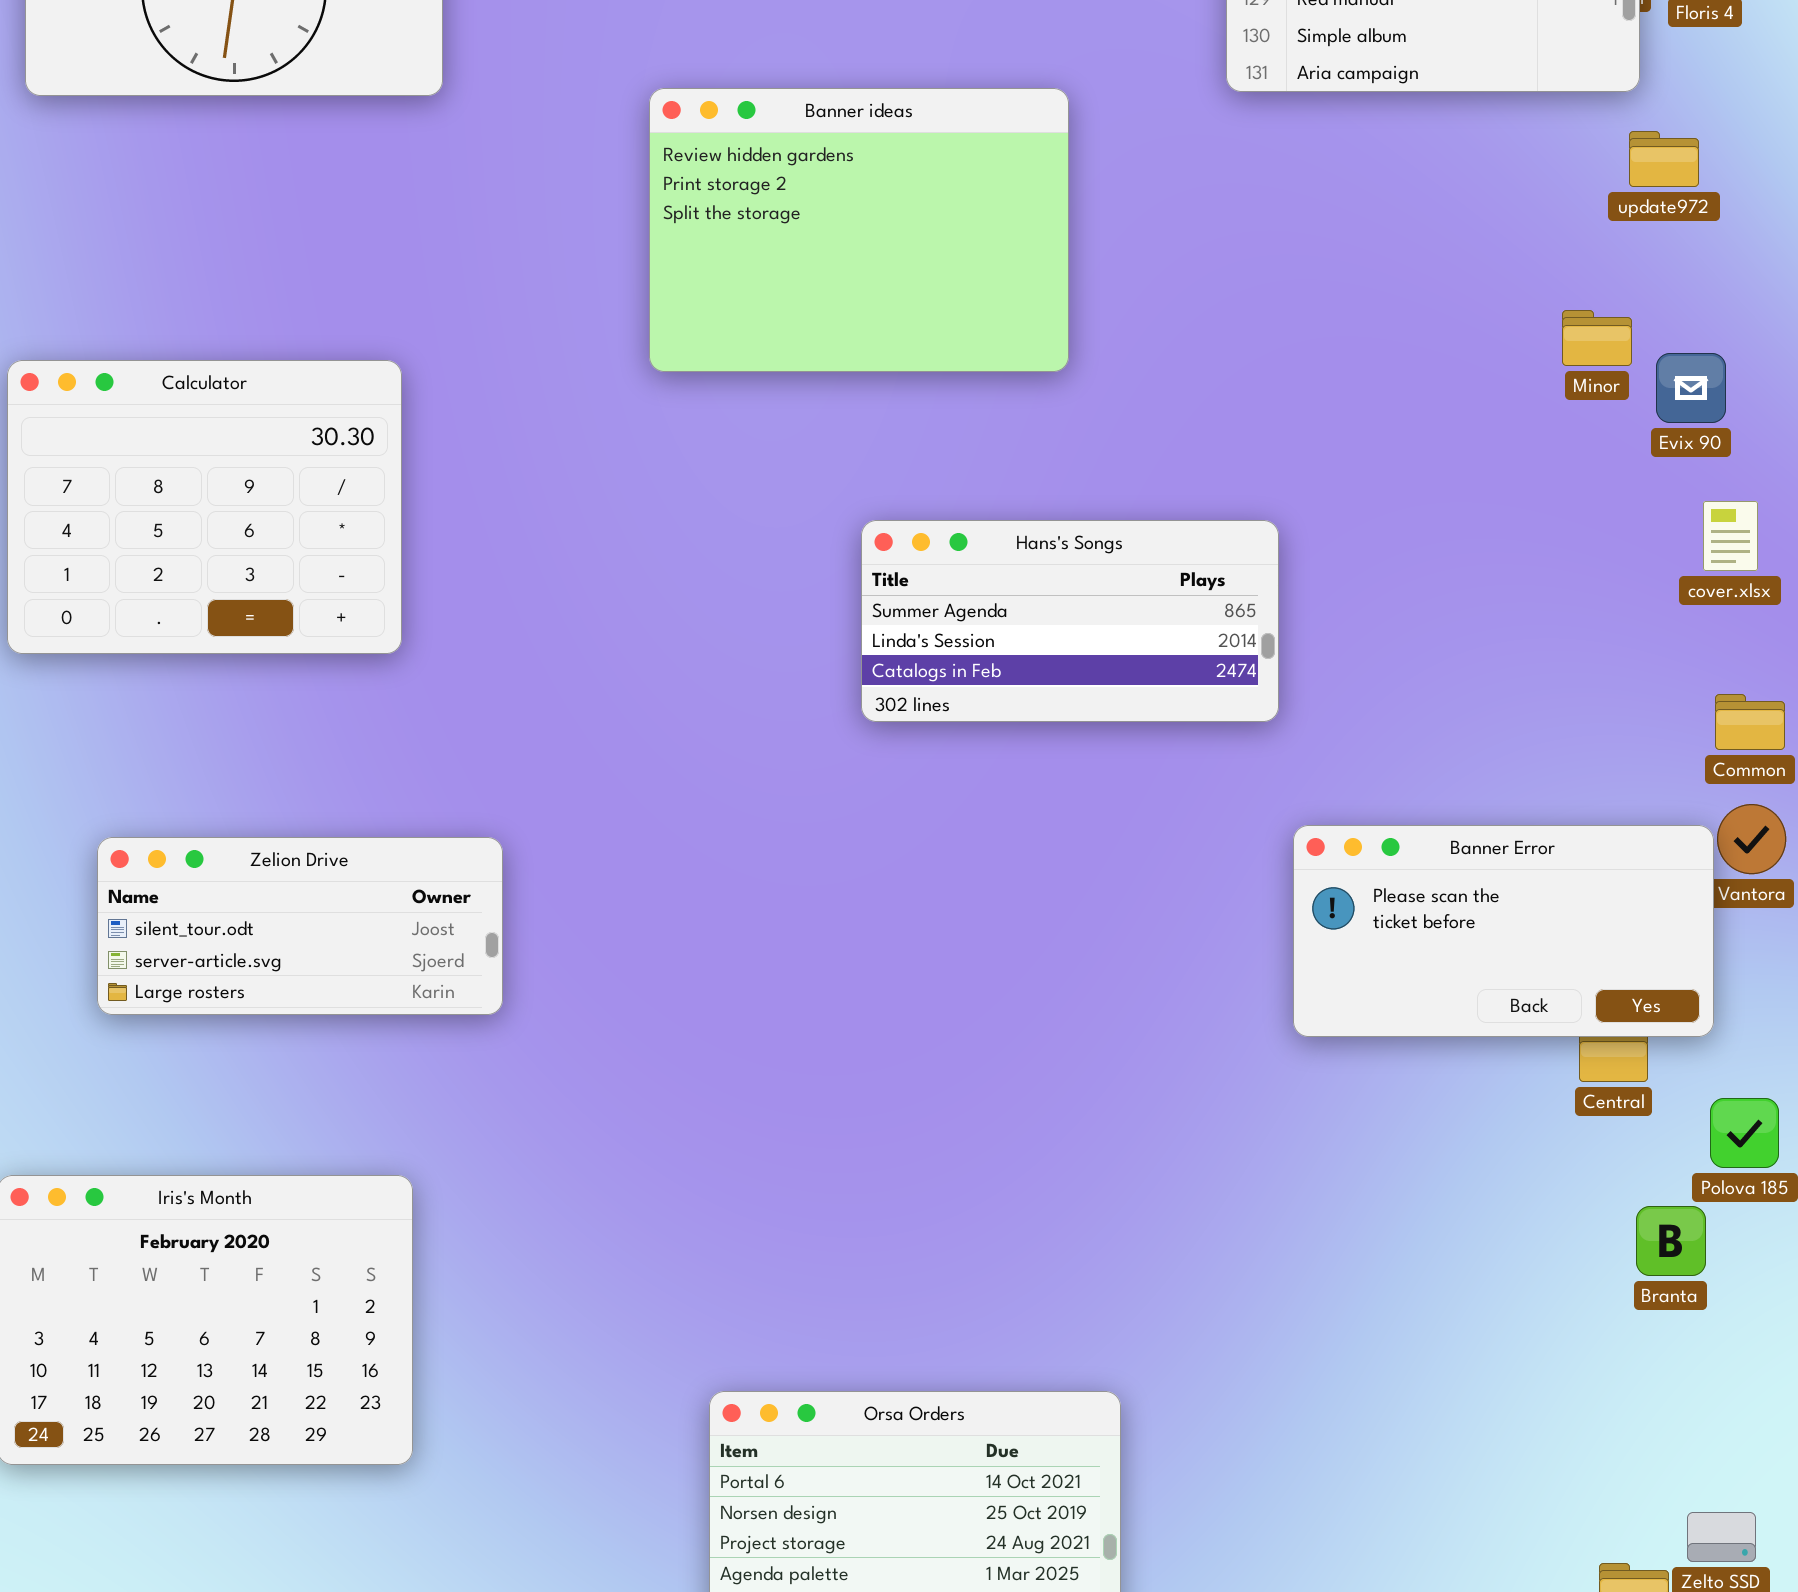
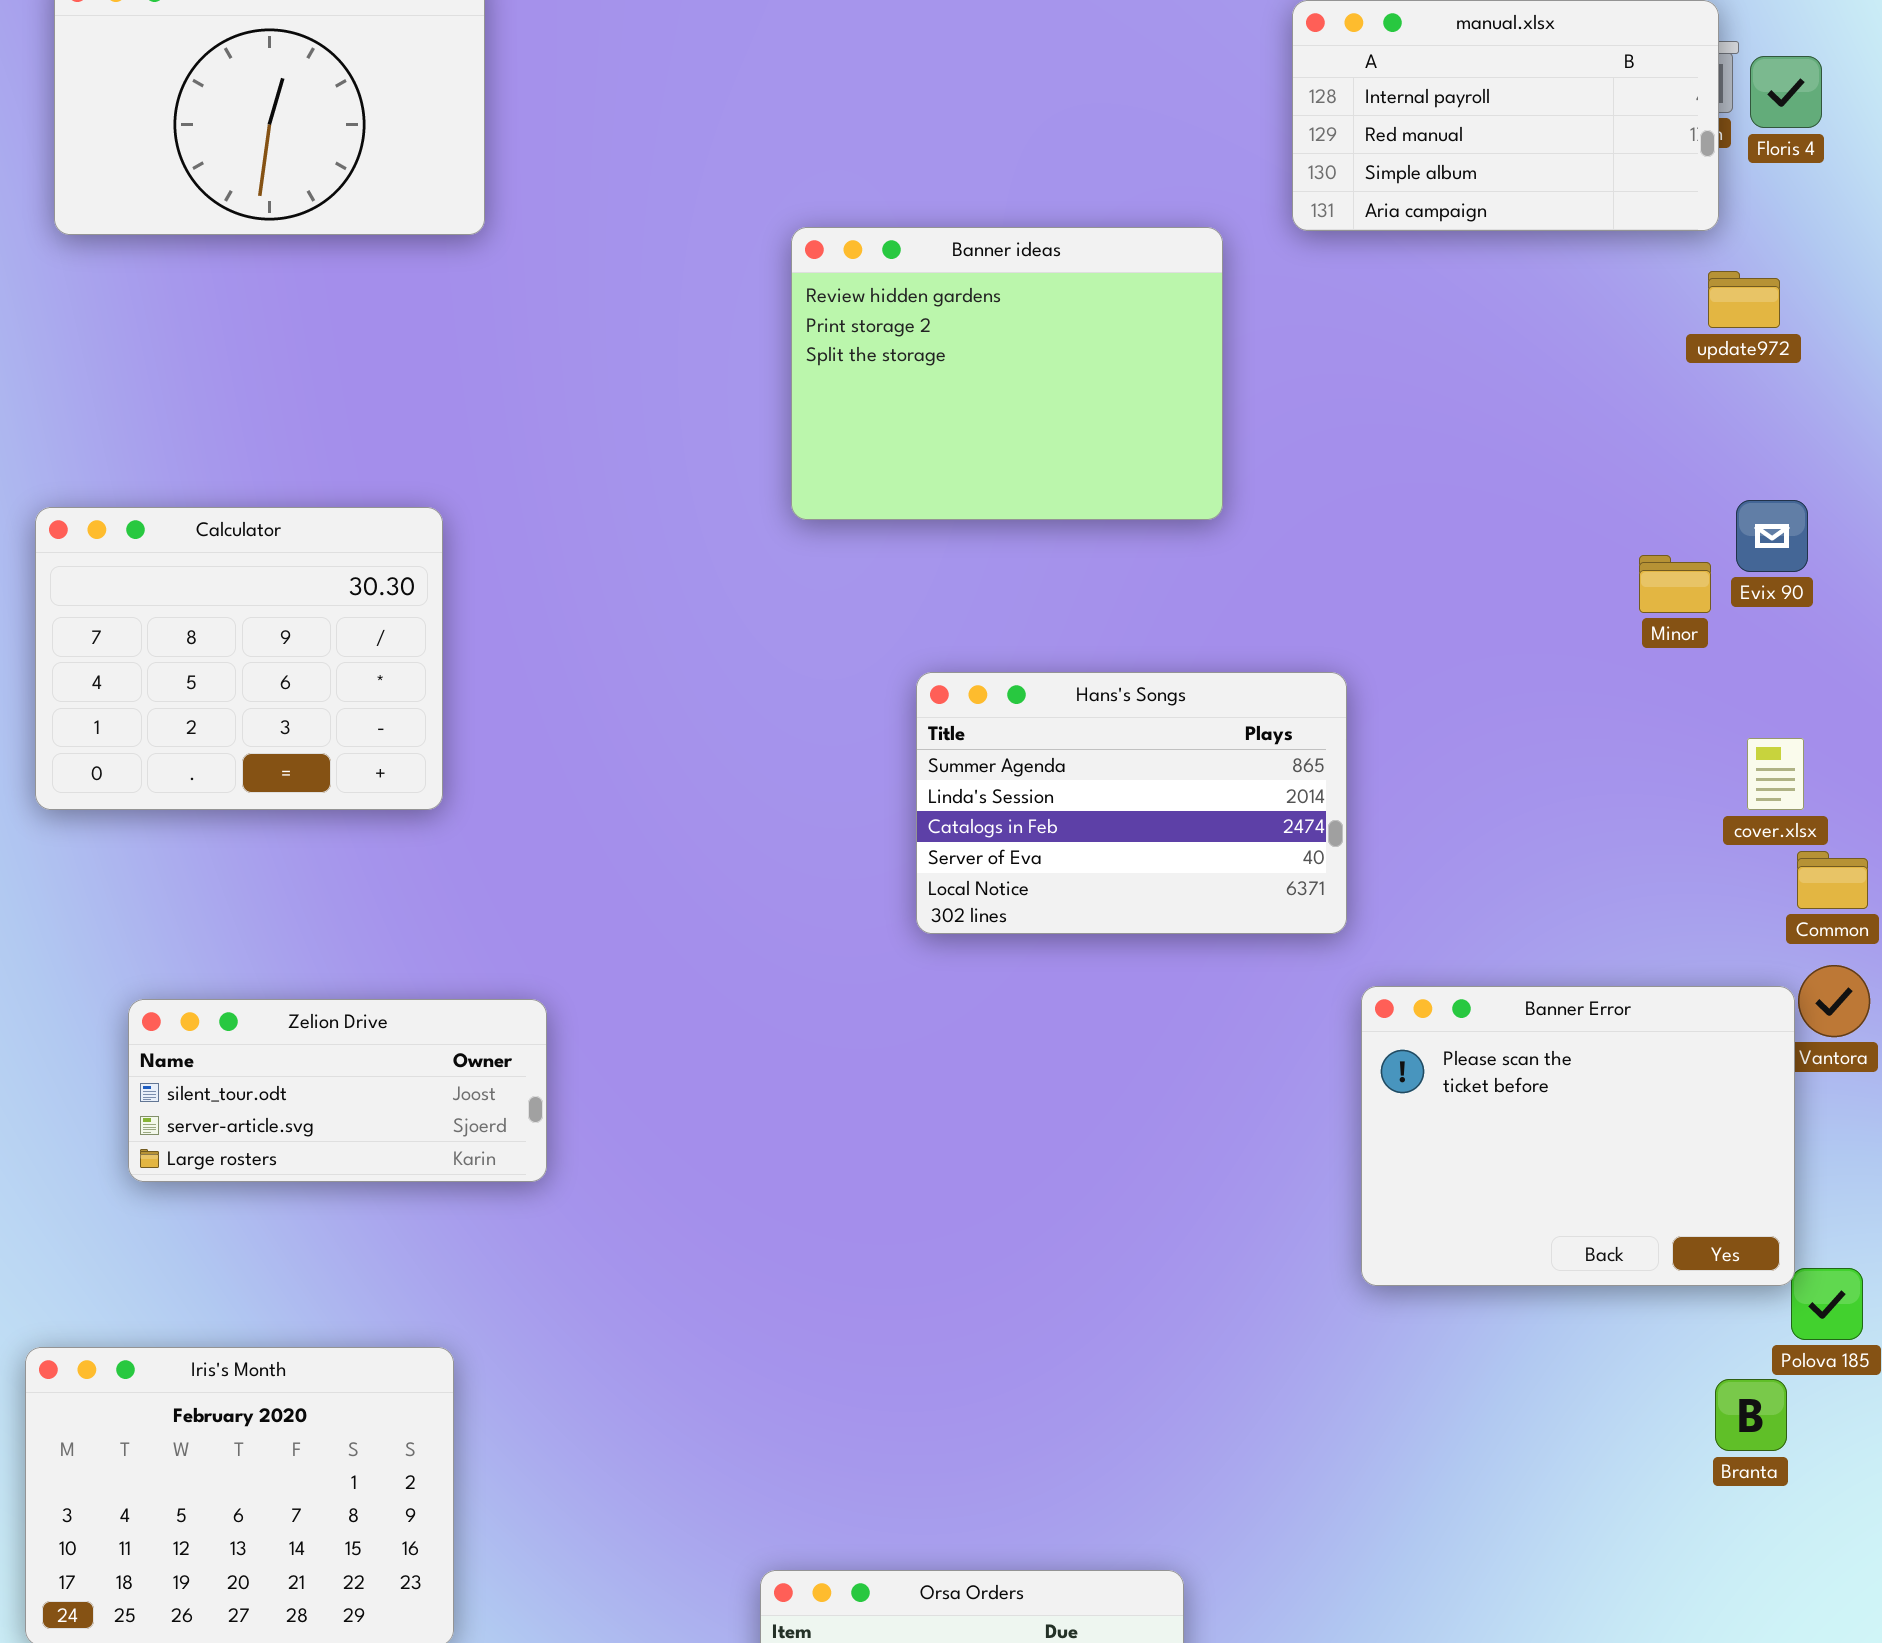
Banner ideas: [649,88,1069,372] -> [791,227,1223,520], moved
Minor: [1562,310,1632,366] -> [1639,555,1711,613], moved
cover.xlsx: [1703,501,1758,571] -> [1747,738,1804,810], moved
Hans's Songs: [861,520,1279,722] -> [916,672,1347,934], resized
Banner Error: [1293,825,1714,1037] -> [1361,986,1795,1286], resized

